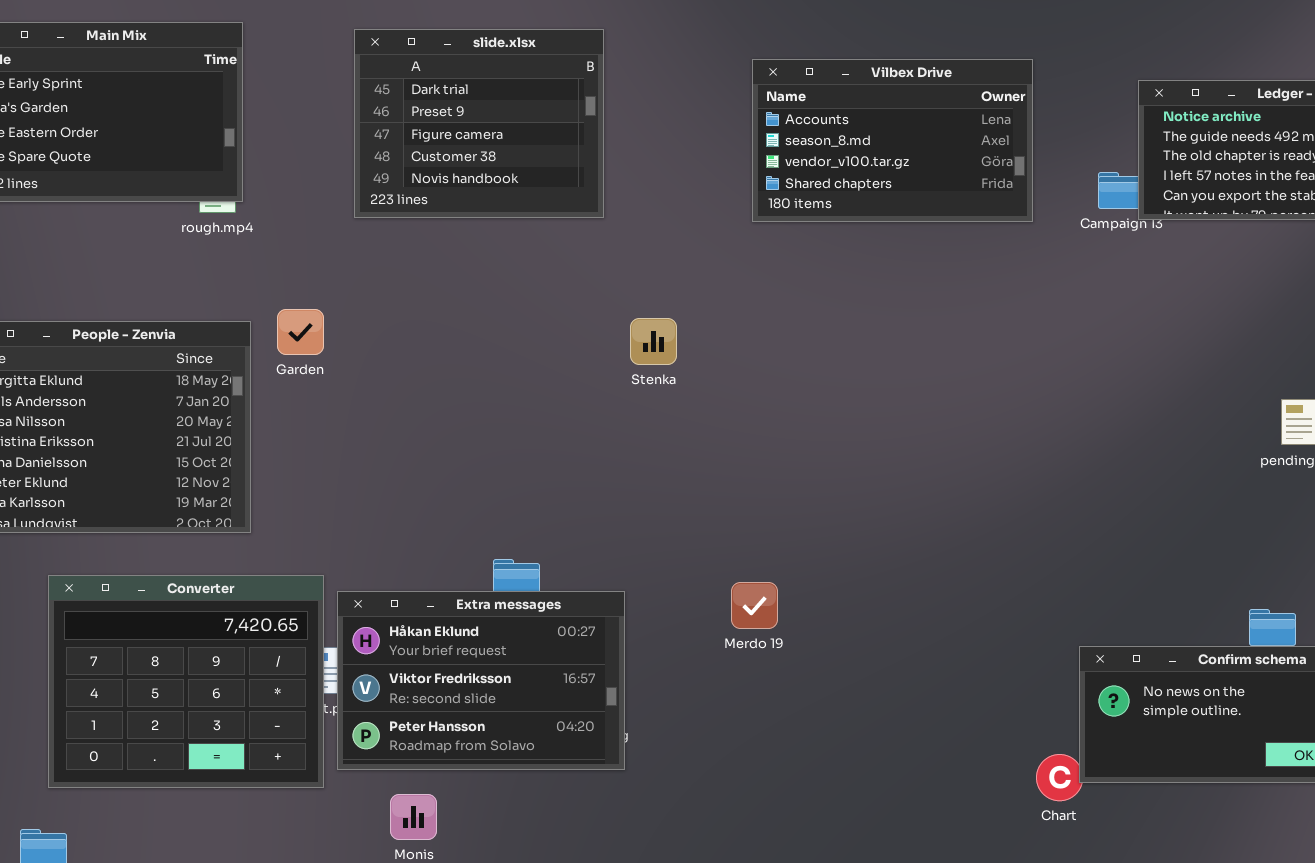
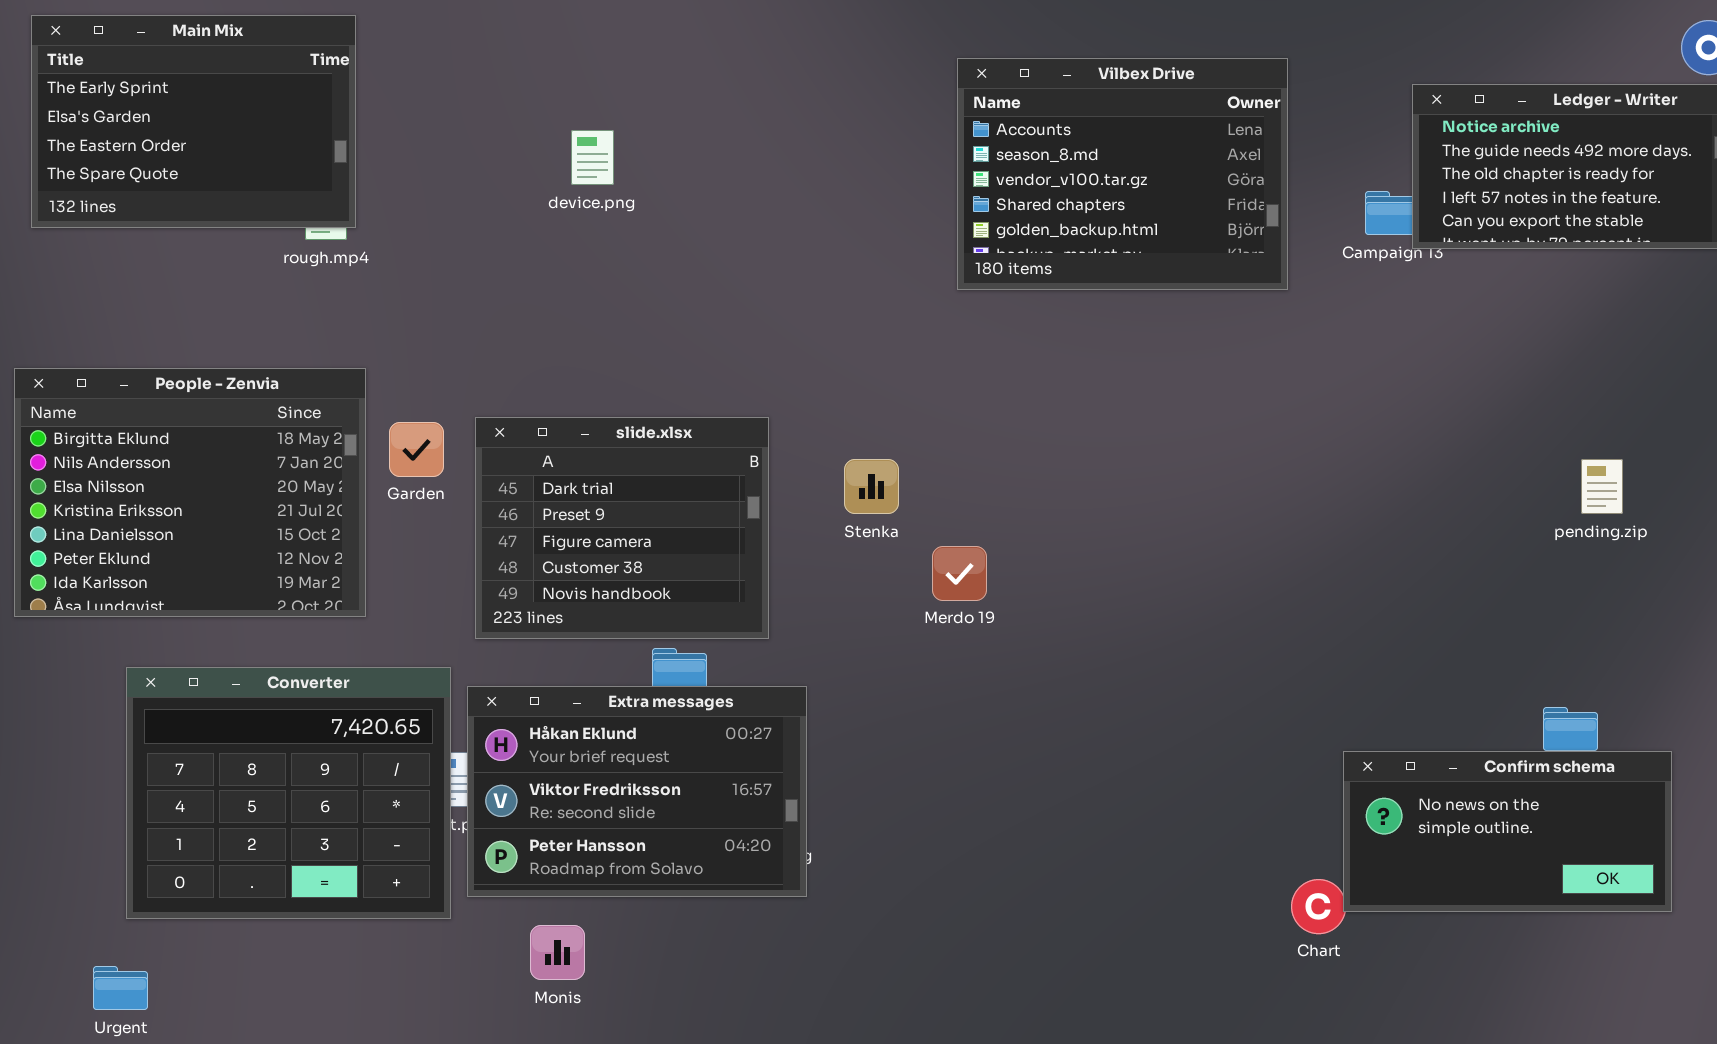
slide.xlsx: [354,29,604,218] -> [475,417,769,639], moved
Vilbex Drive: [752,59,1033,222] -> [957,58,1288,290], resized
Garden: [277,309,324,355] -> [389,422,444,477], moved
Stenka: [630,318,677,365] -> [844,459,899,514], moved
Merdo 19: [731,582,778,629] -> [932,546,987,601], moved

